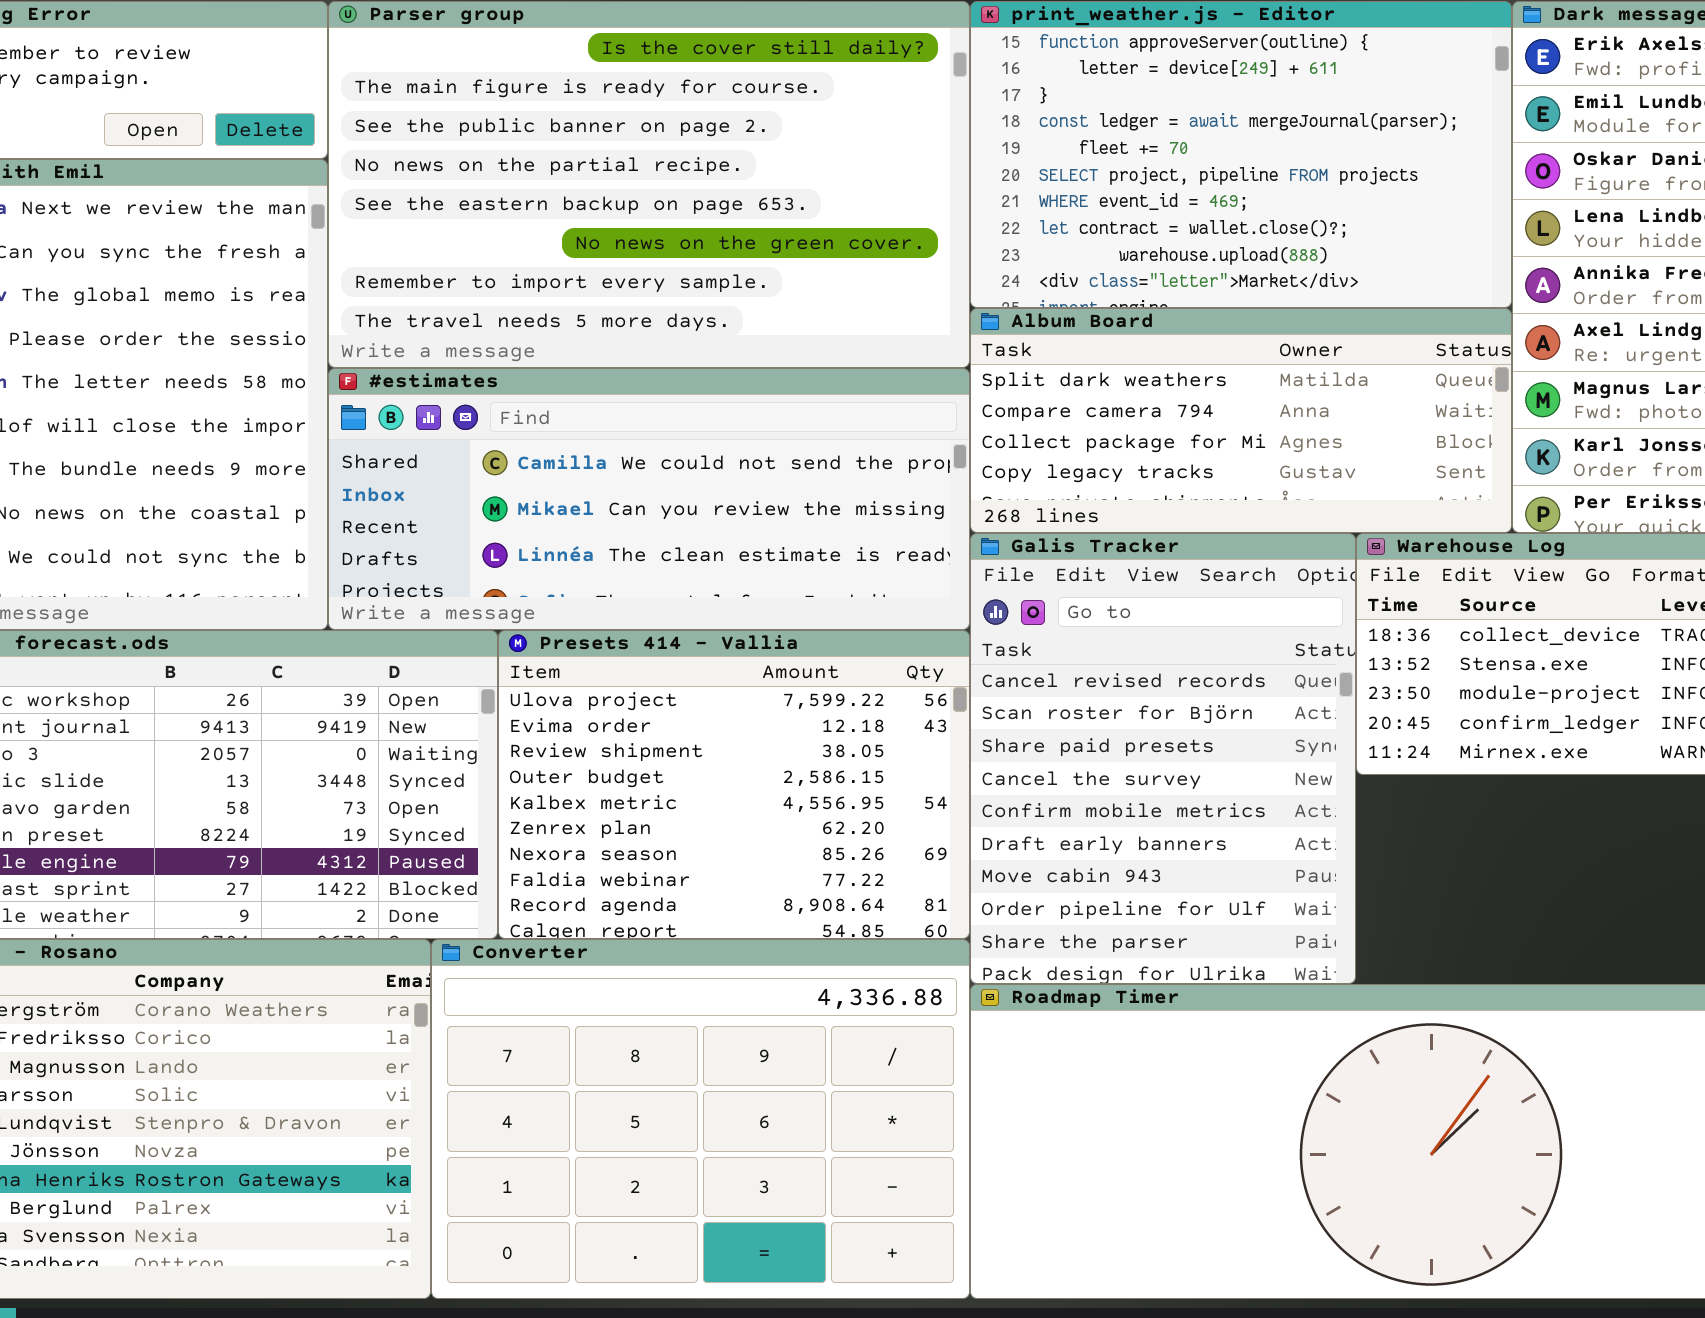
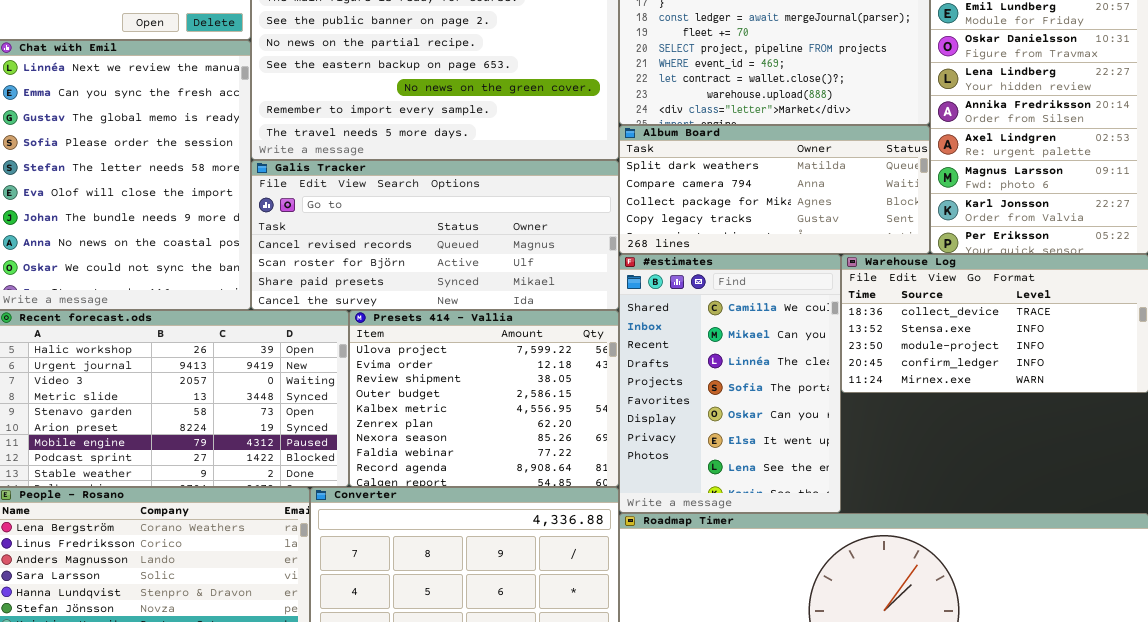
#estimates: [328,368,970,630] -> [619,254,841,513], moved, resized
Galis Tracker: [970,533,1356,984] -> [251,160,619,310], moved, resized

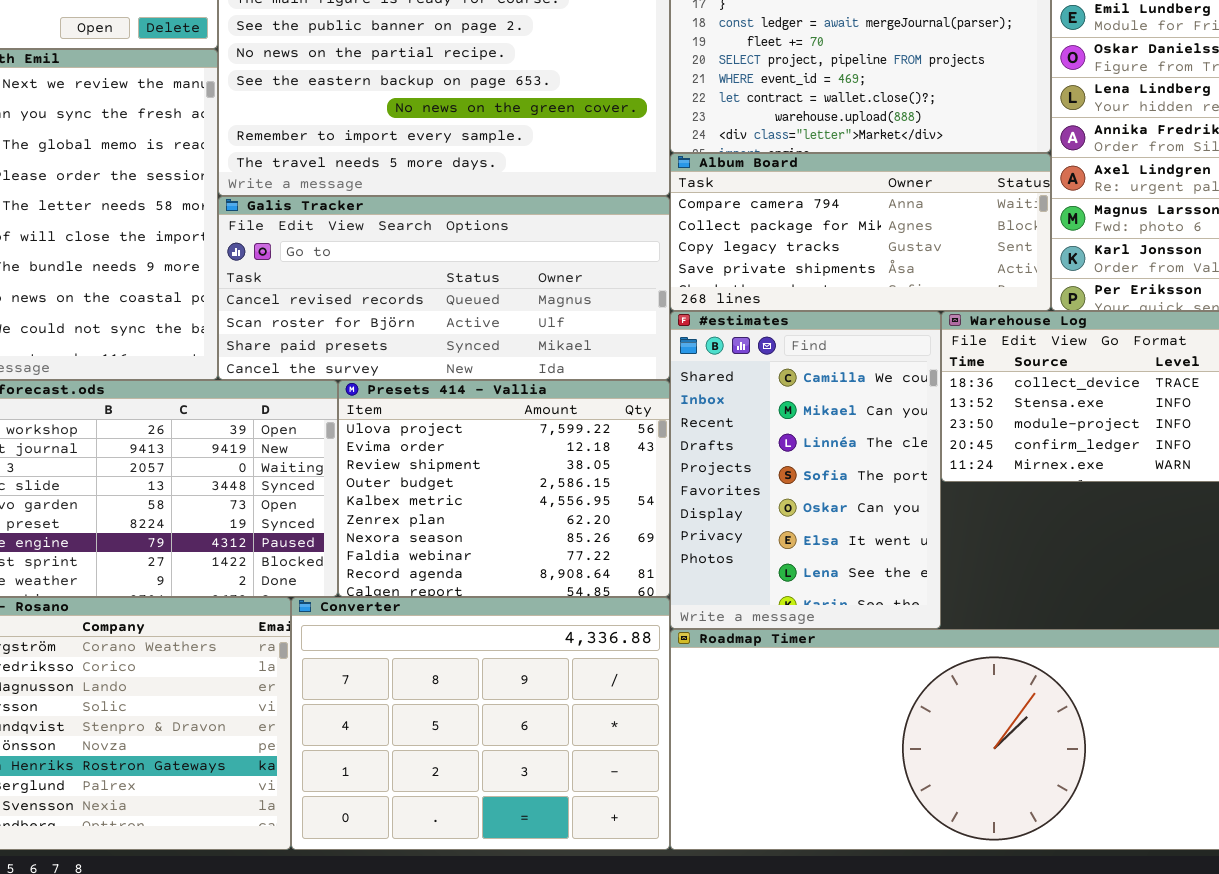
Album Board: [619,125,930,254] -> [670,153,1051,311], scrolled down 1 row

